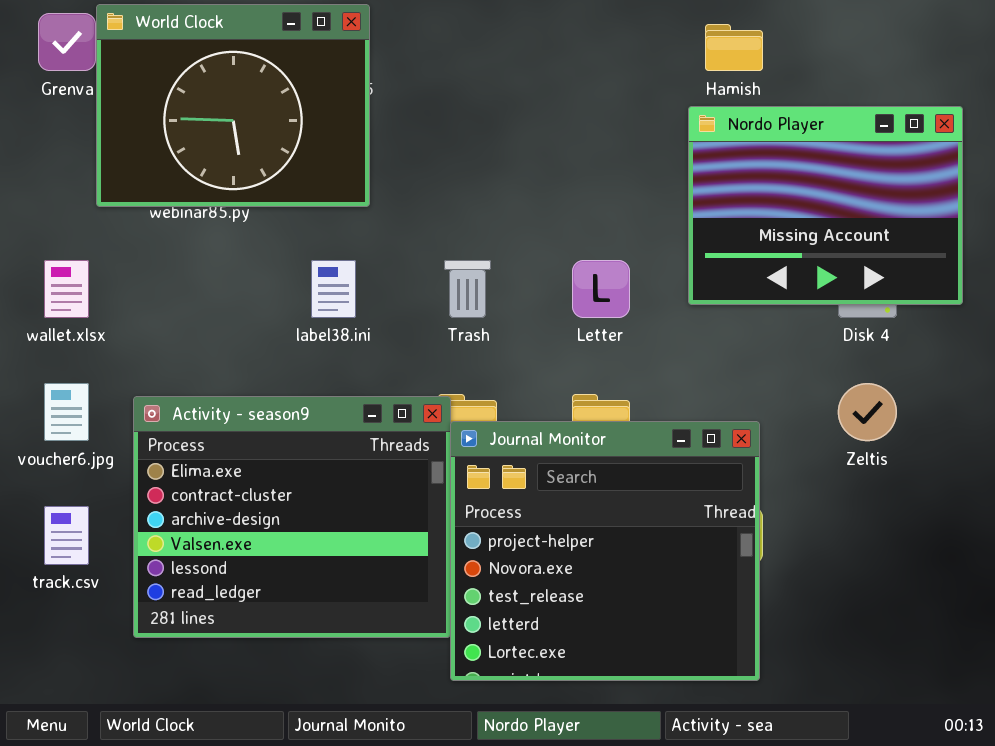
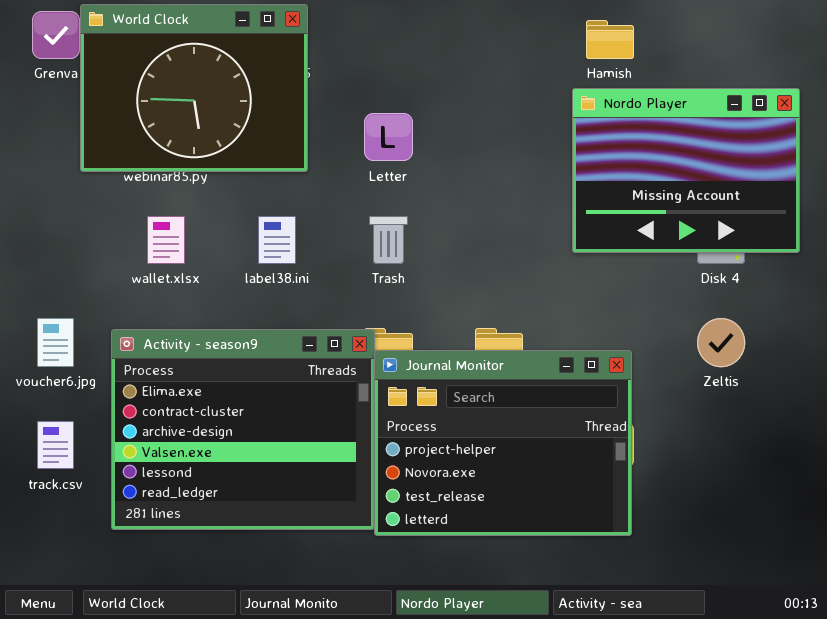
wallet.xlsx: [44,260,89,318] -> [147,216,185,264], moved
Letter: [572,260,630,318] -> [364,113,413,161], moved
Journal Monitor: [450,421,760,681] -> [374,350,632,536], resized

